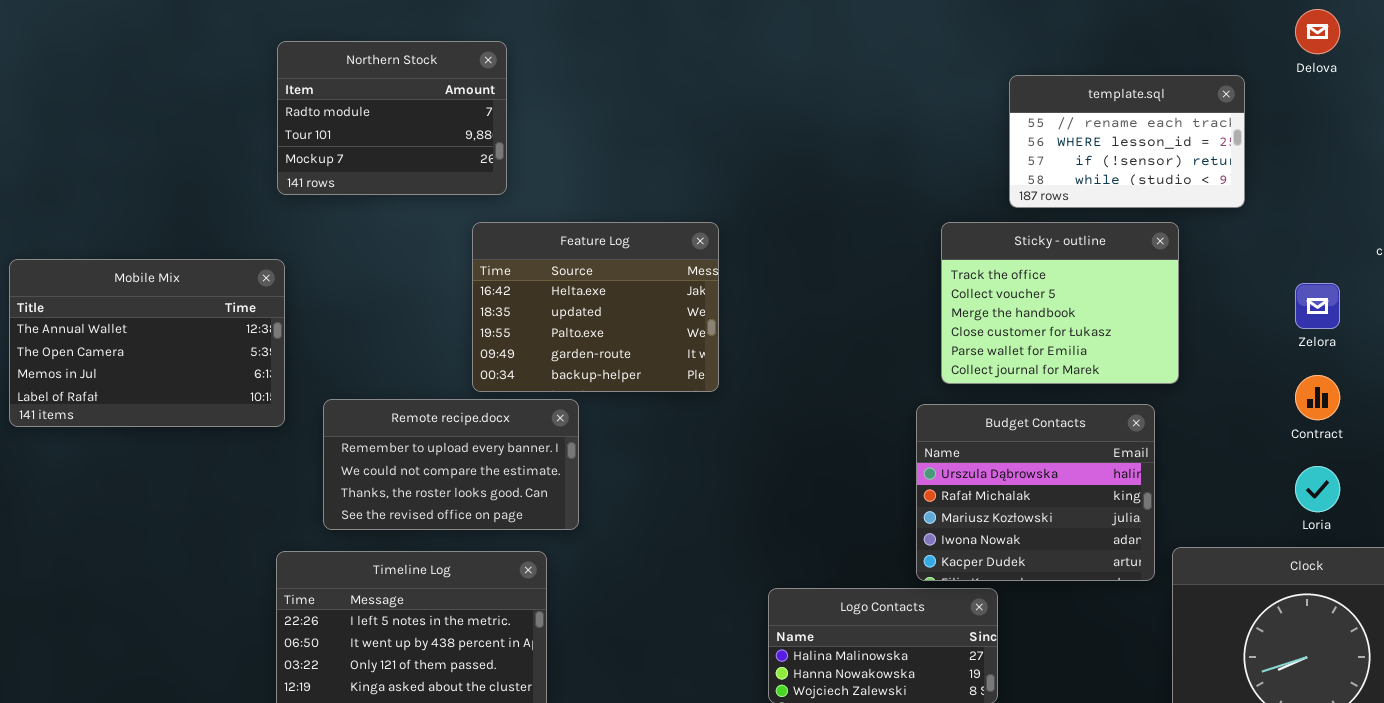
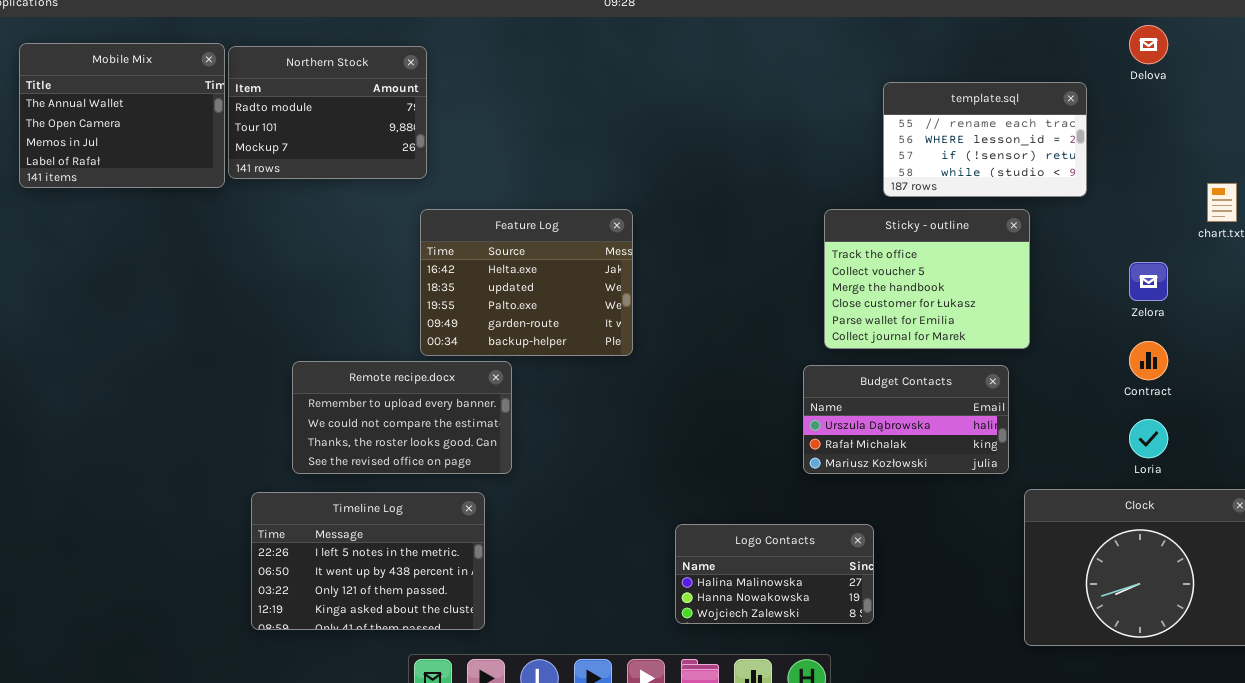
Northern Stock: [277,41,507,195] -> [228,46,427,179], moved
Mobile Mix: [9,259,285,427] -> [19,43,225,188], moved, resized
Budget Contacts: [916,404,1155,581] -> [803,365,1009,474], resized

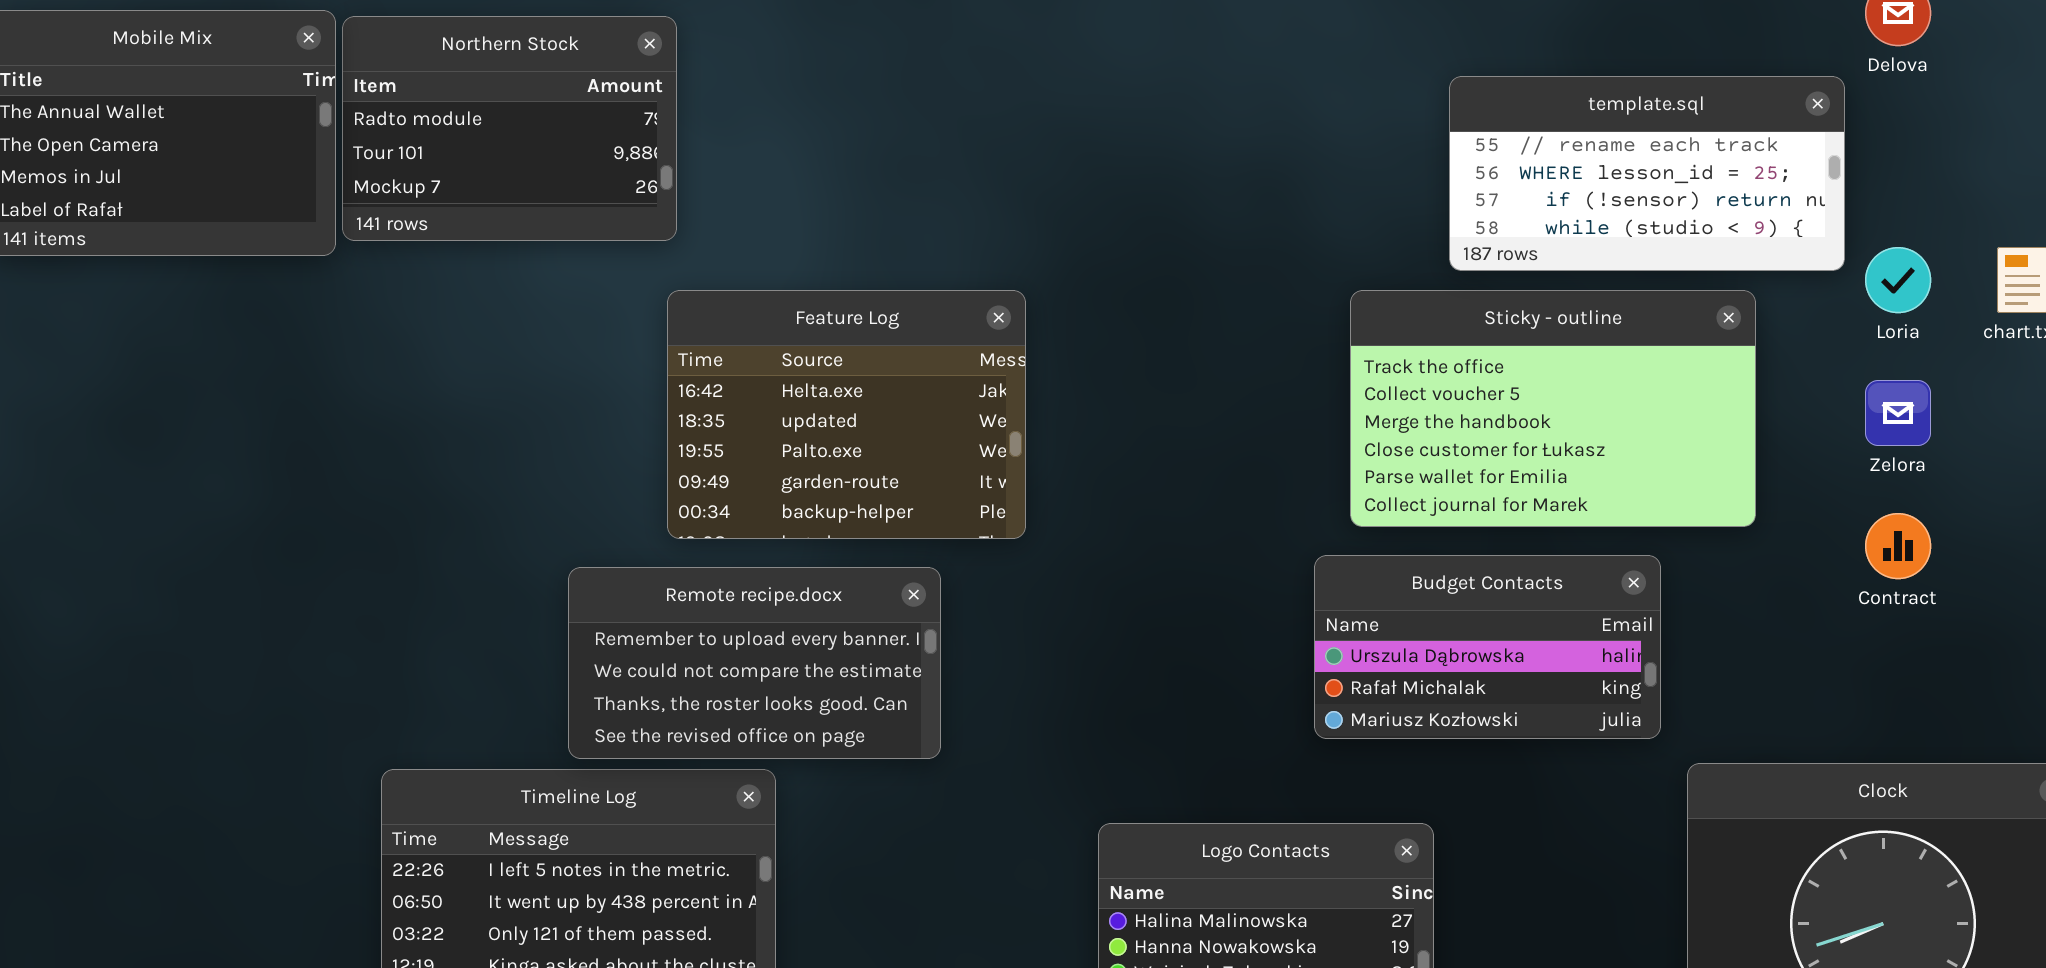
template.sql: [883,82,1087,197] -> [1449,76,1845,271], resized
Sticky - outline: [824,209,1030,349] -> [1350,290,1756,527], resized
Remote recipe.docx: [292,361,512,474] -> [568,567,941,759], moved
Loria: [1129,419,1168,458] -> [1865,247,1931,313], moved

